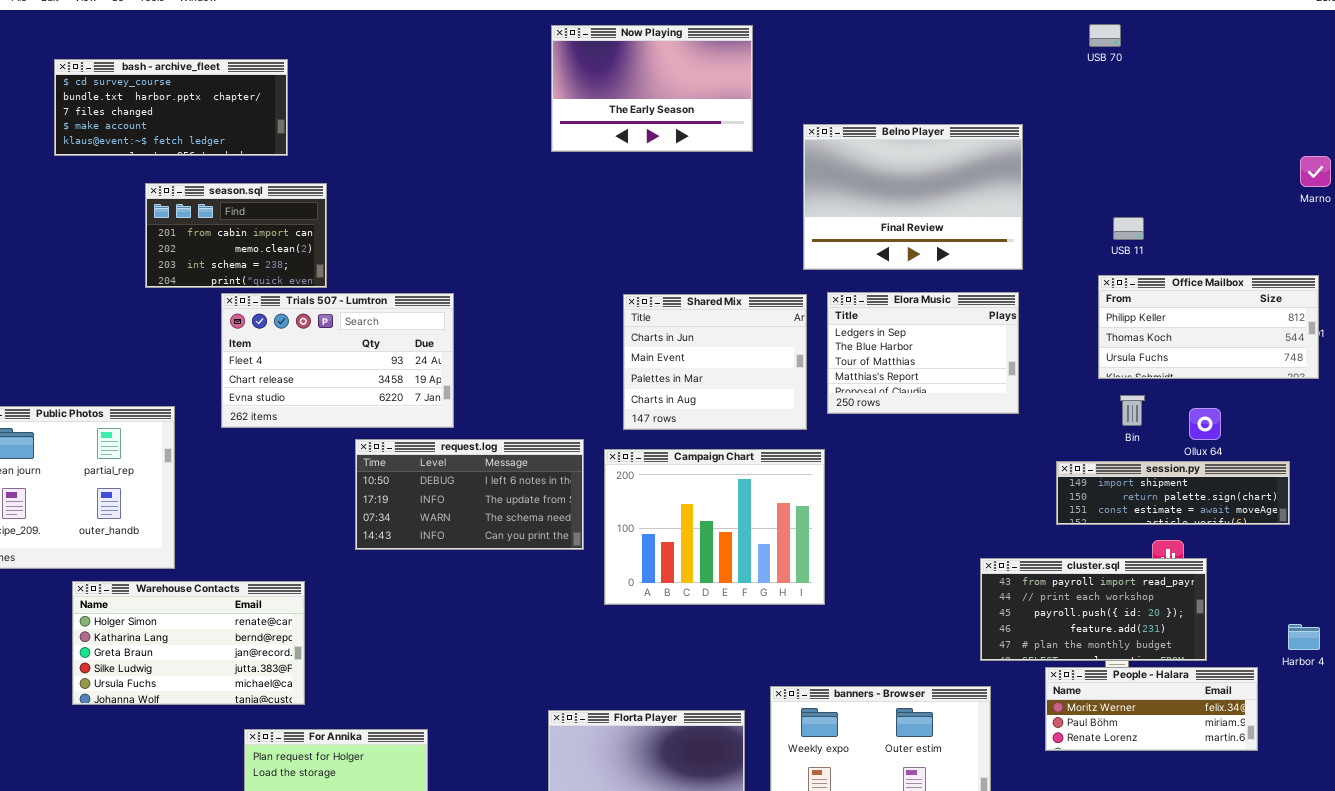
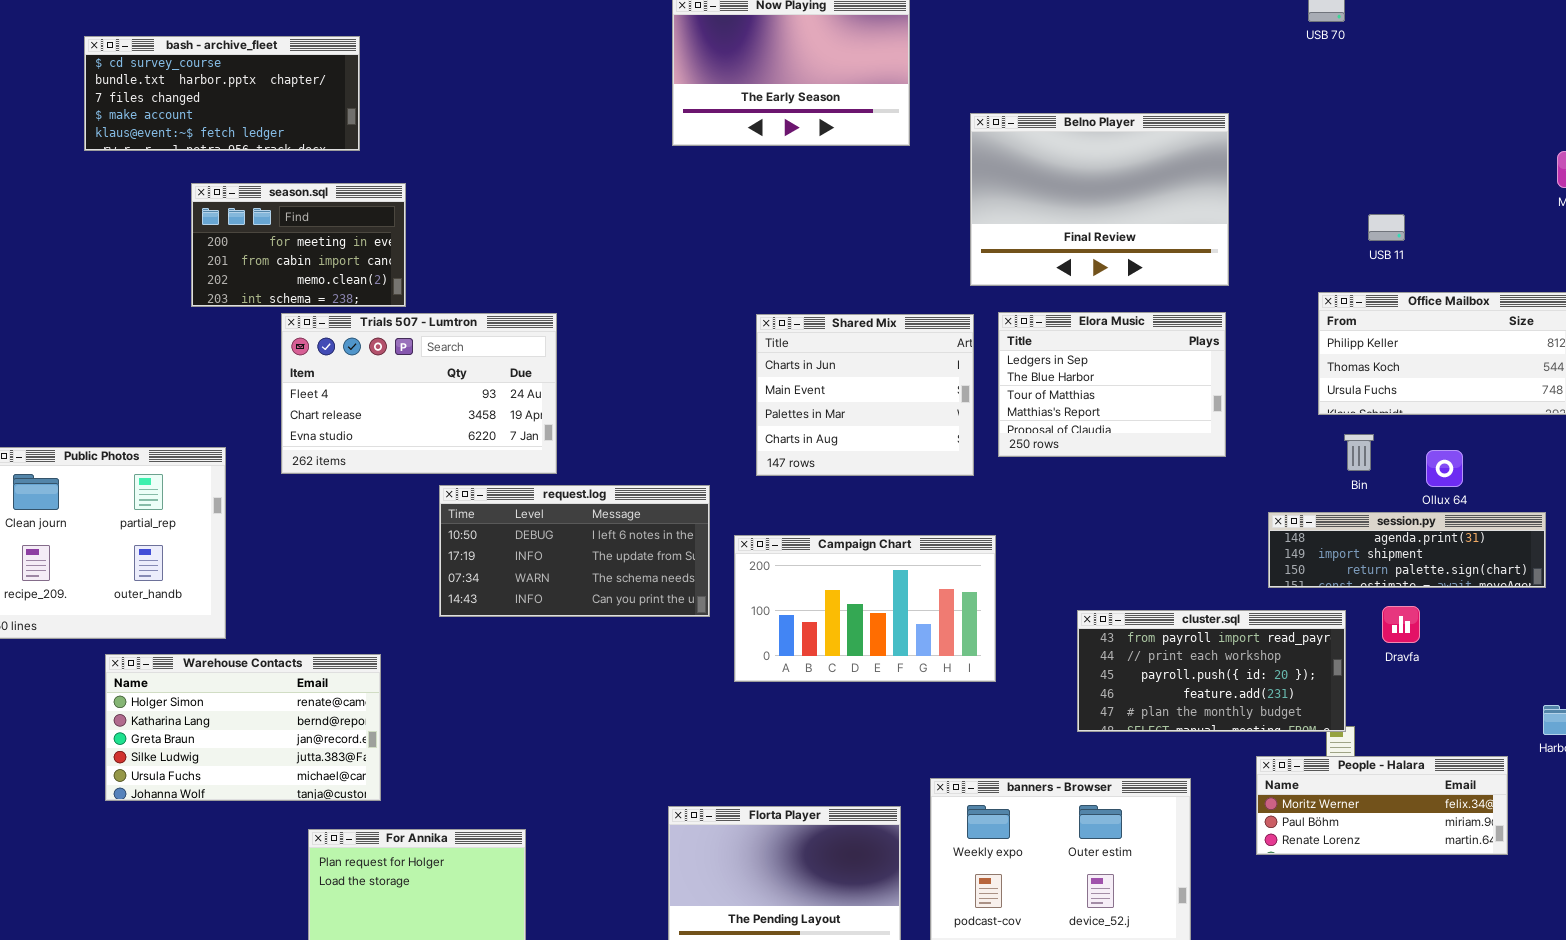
season.sql: [145,183,327,288] -> [191,183,406,307], scrolled up 1 row
USB 11: [1113,217,1144,240] -> [1368,214,1405,241], moved
Campaign Chart: [604,449,825,605] -> [734,535,996,682], resized
session.py: [1056,461,1290,525] -> [1268,512,1546,588], scrolled up 1 row
cluster.sql: [980,558,1207,661] -> [1077,610,1346,732], moved

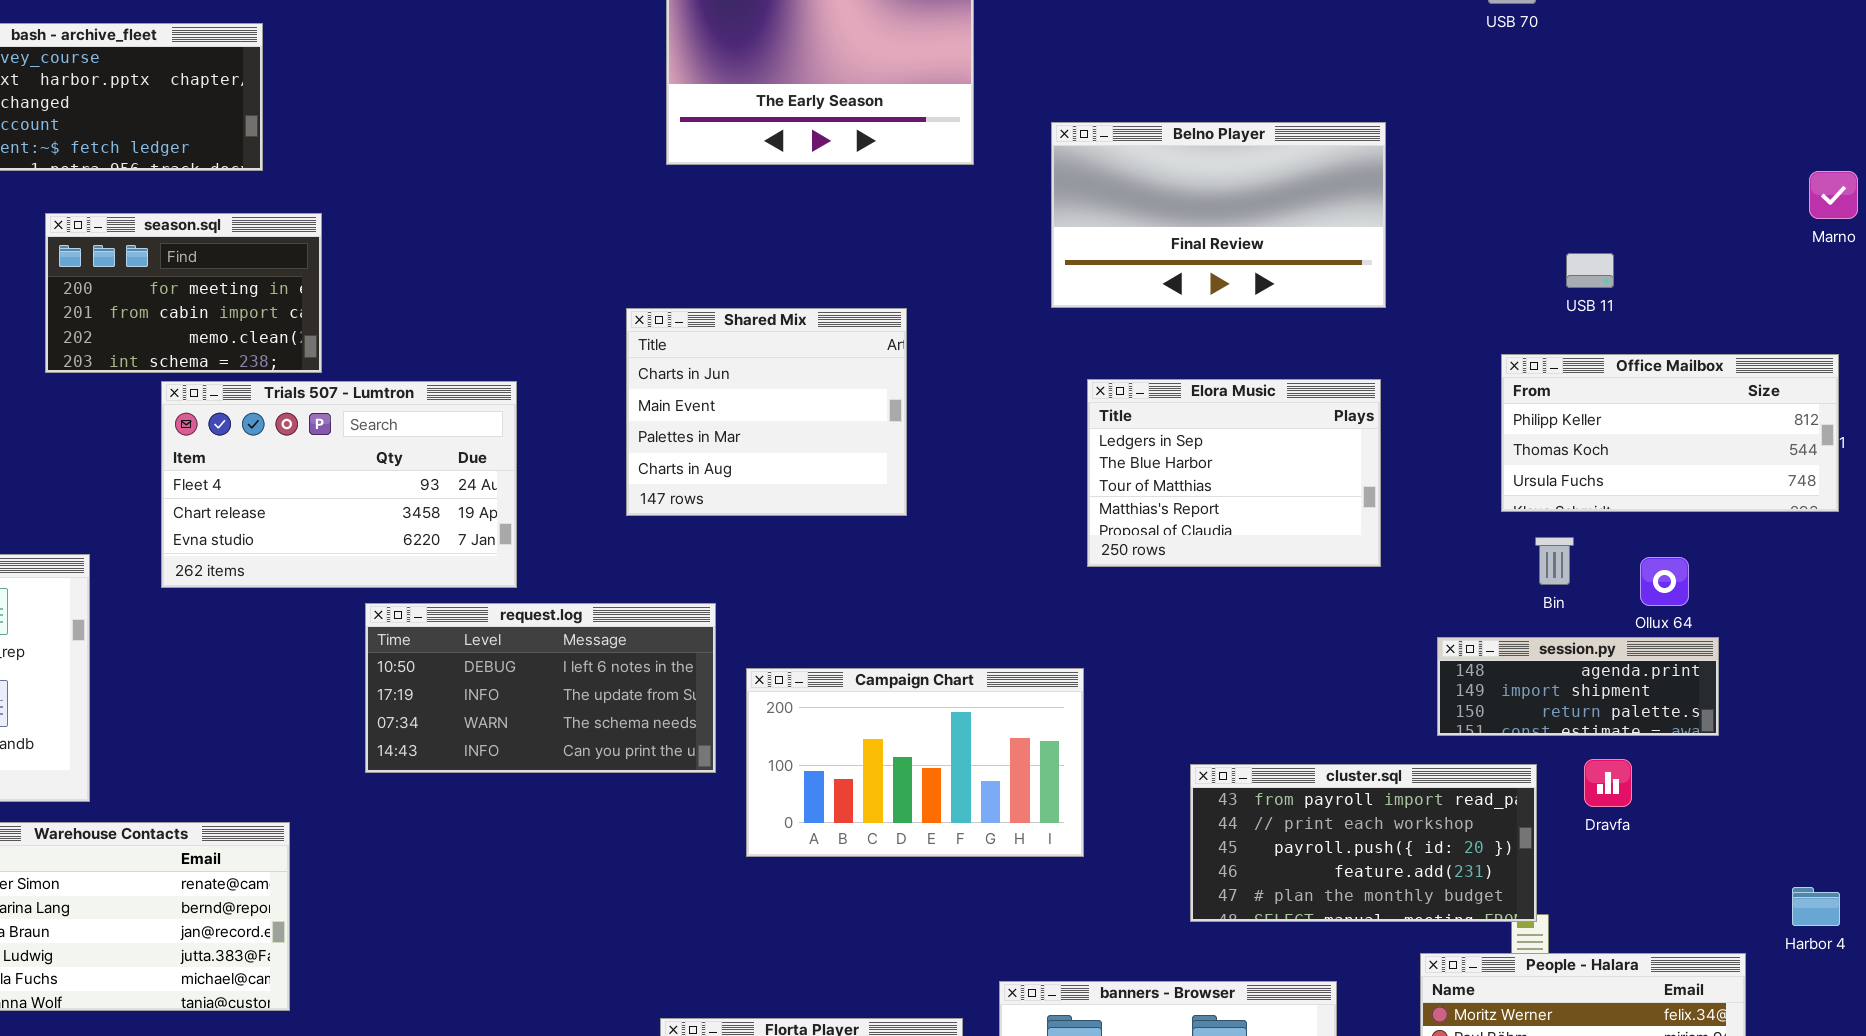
Belno Player: [970,113,1229,286] -> [1051,122,1386,308], resized
Shared Mix: [756,314,974,476] -> [626,308,907,516], moved
session.py: [1268,512,1546,588] -> [1437,637,1719,736], resized

